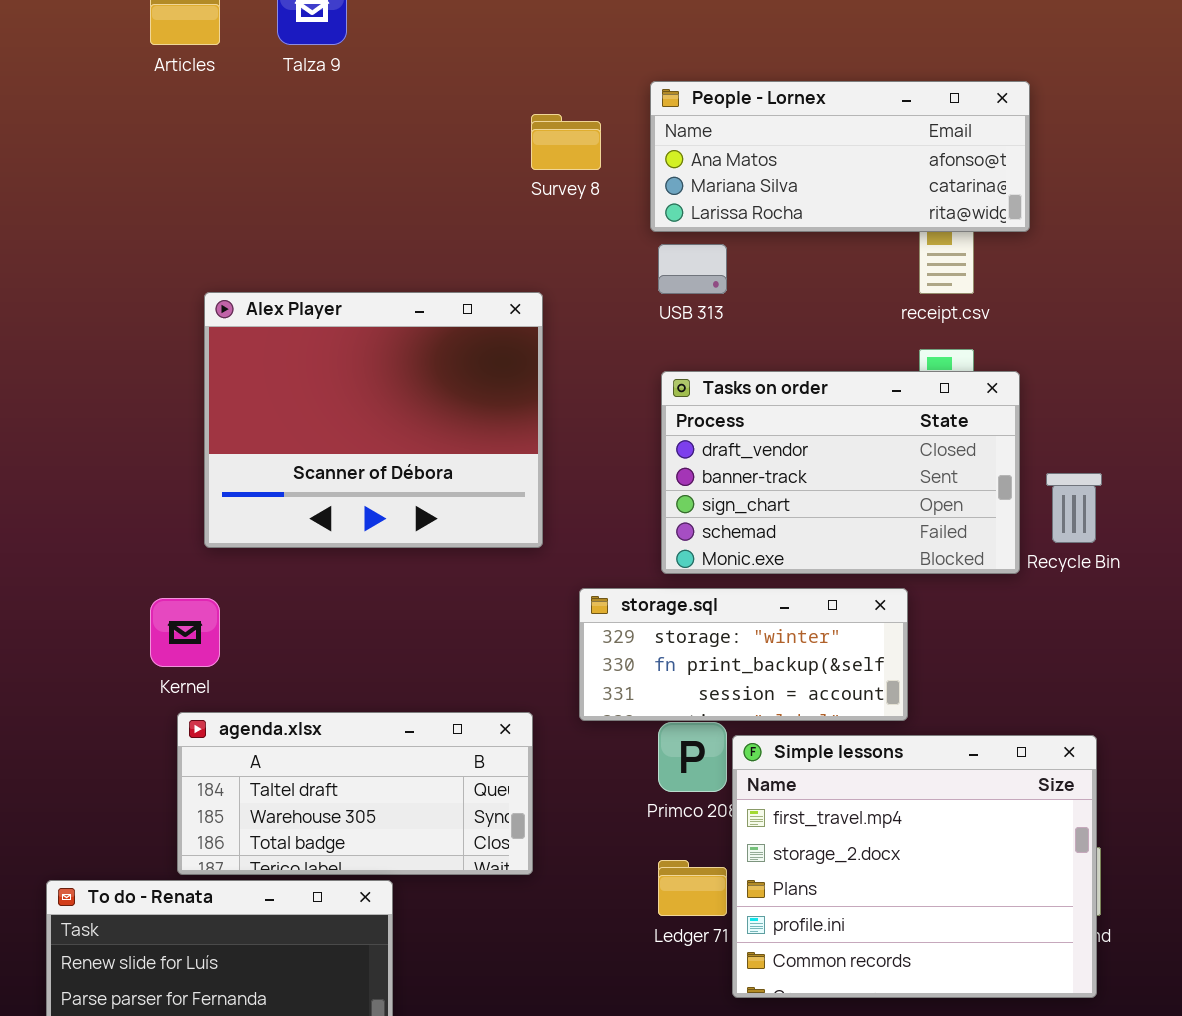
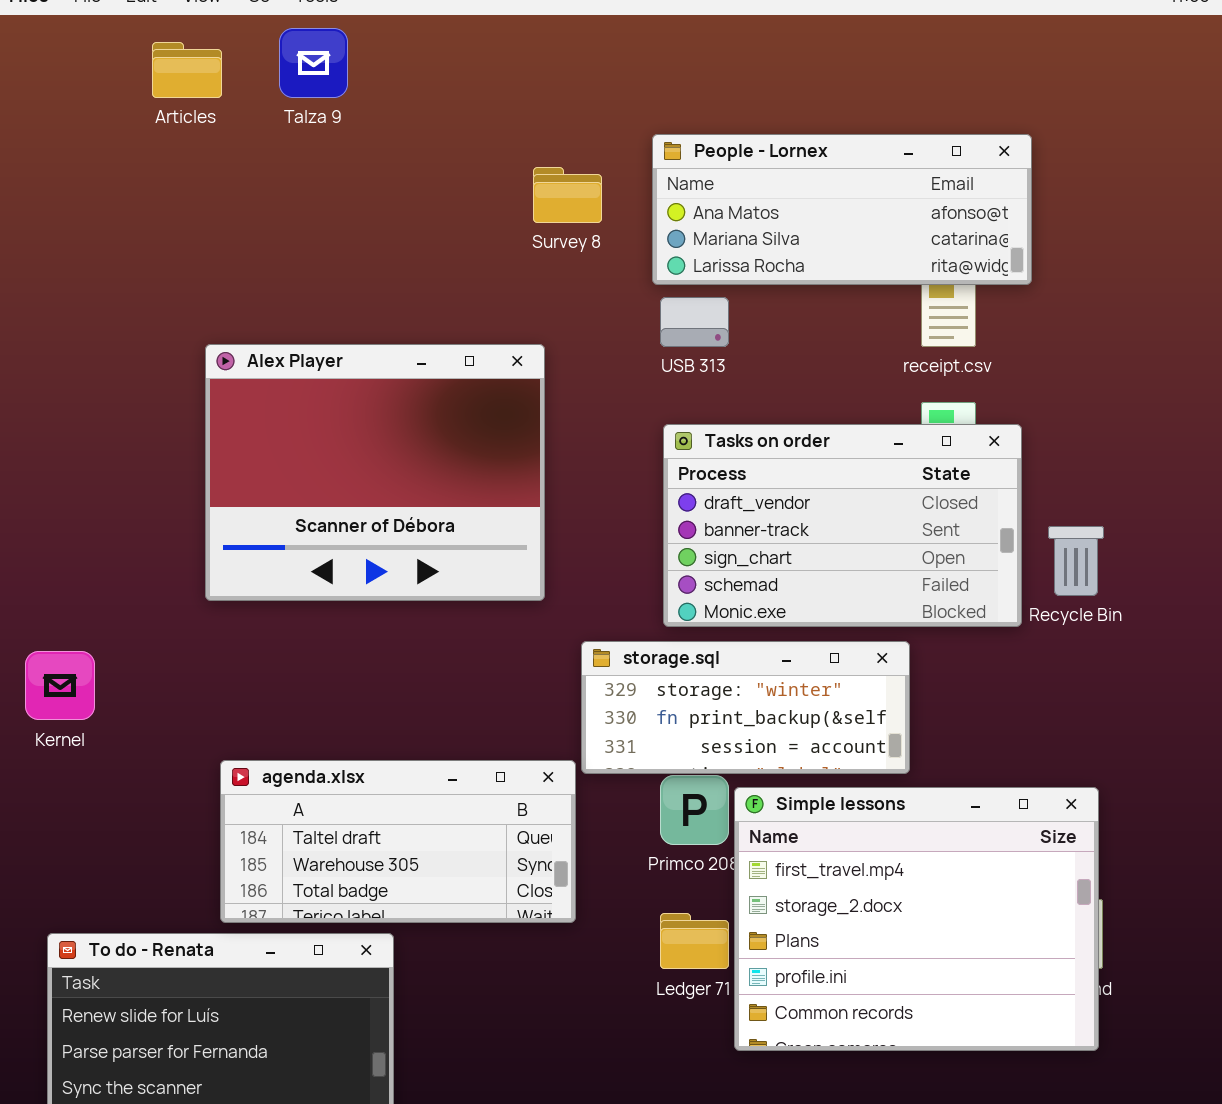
Kernel: [150,598,220,667] -> [25,651,95,720], moved
agenda.xlsx: [177,712,533,875] -> [220,760,576,923], moved

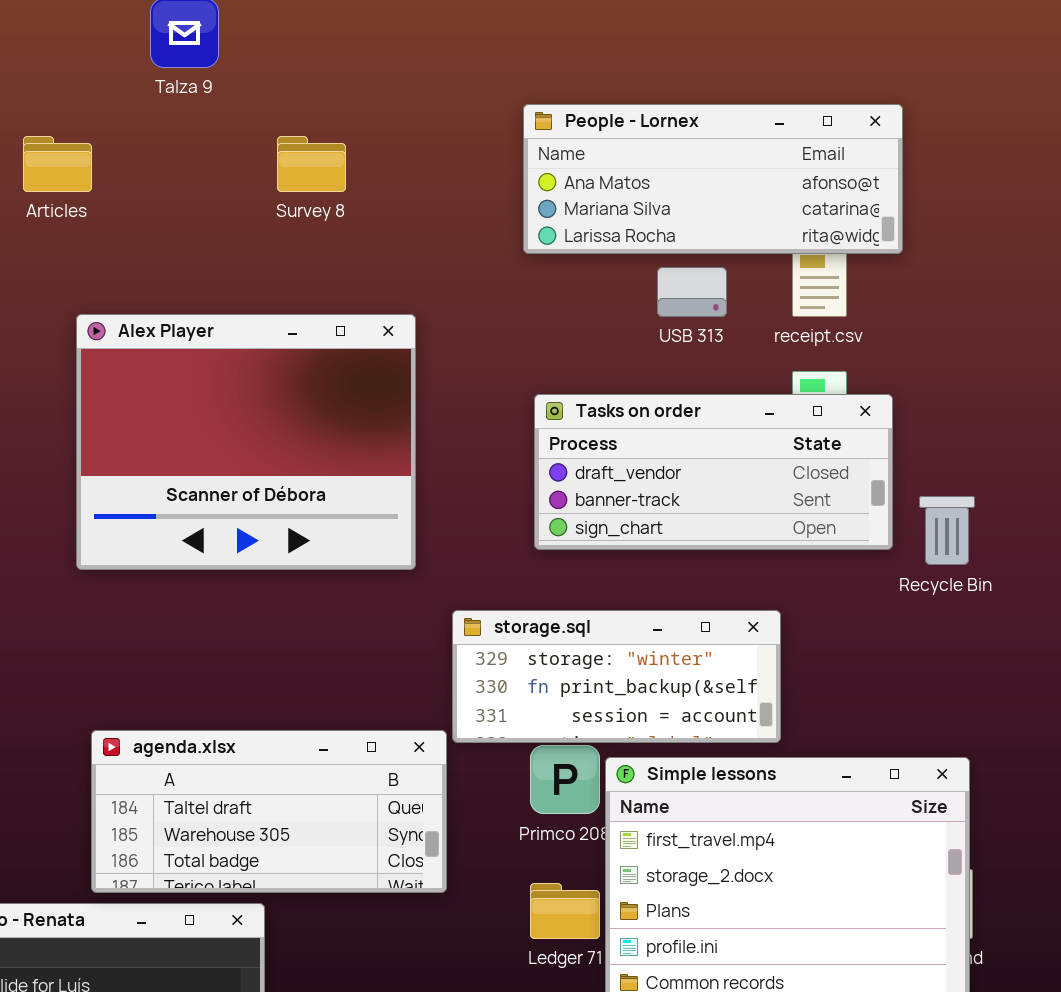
Articles: [152,42,222,98] -> [23,136,92,192], moved
Survey 8: [533,167,602,223] -> [277,136,346,192], moved
USB 313: [660,297,729,347] -> [657,267,727,317], moved
Tasks on order: [663,424,1022,627] -> [534,394,893,550], resized

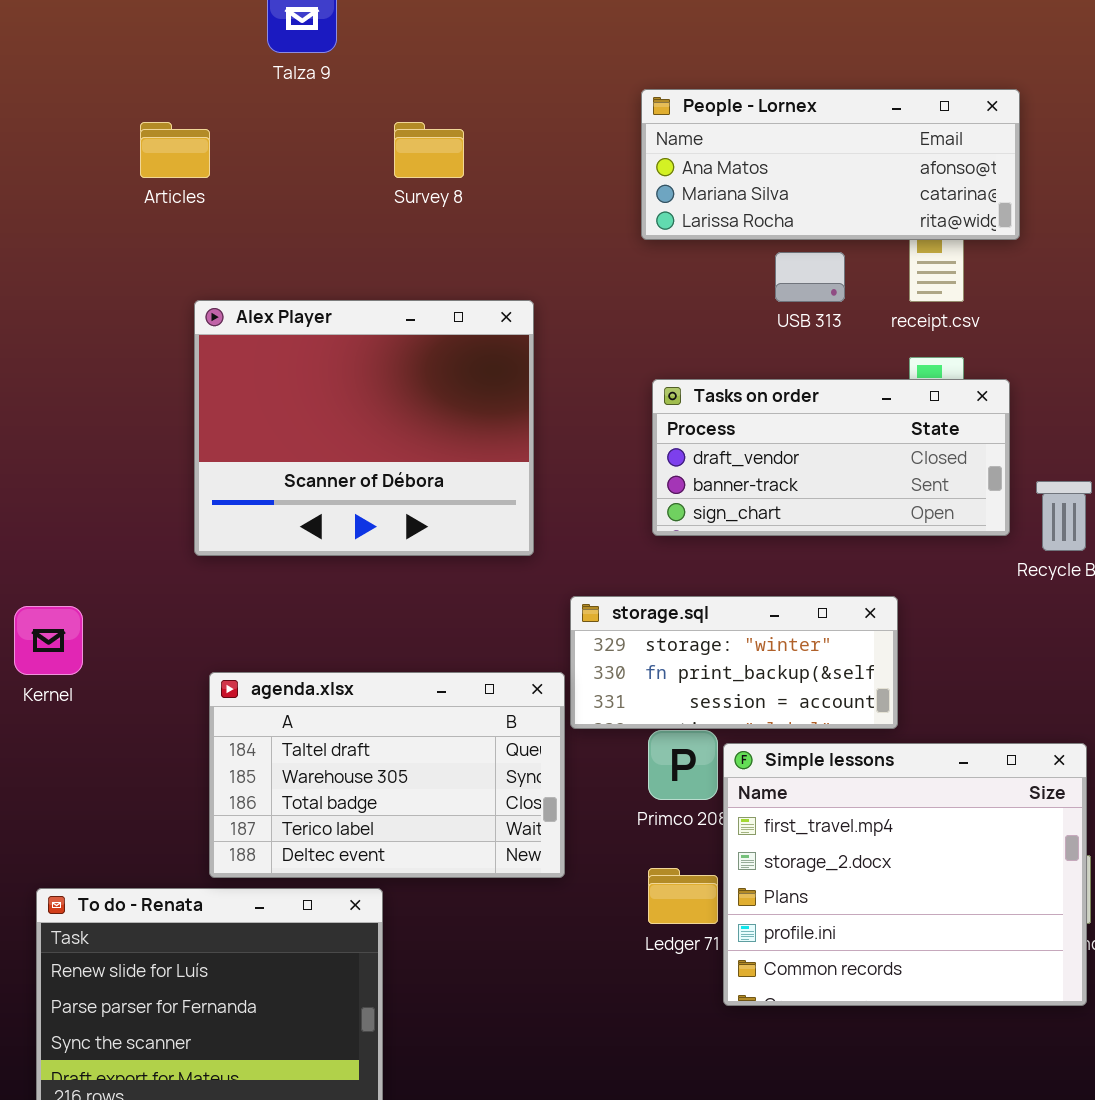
agenda.xlsx: [91,730,447,893] -> [209,672,565,878], resized

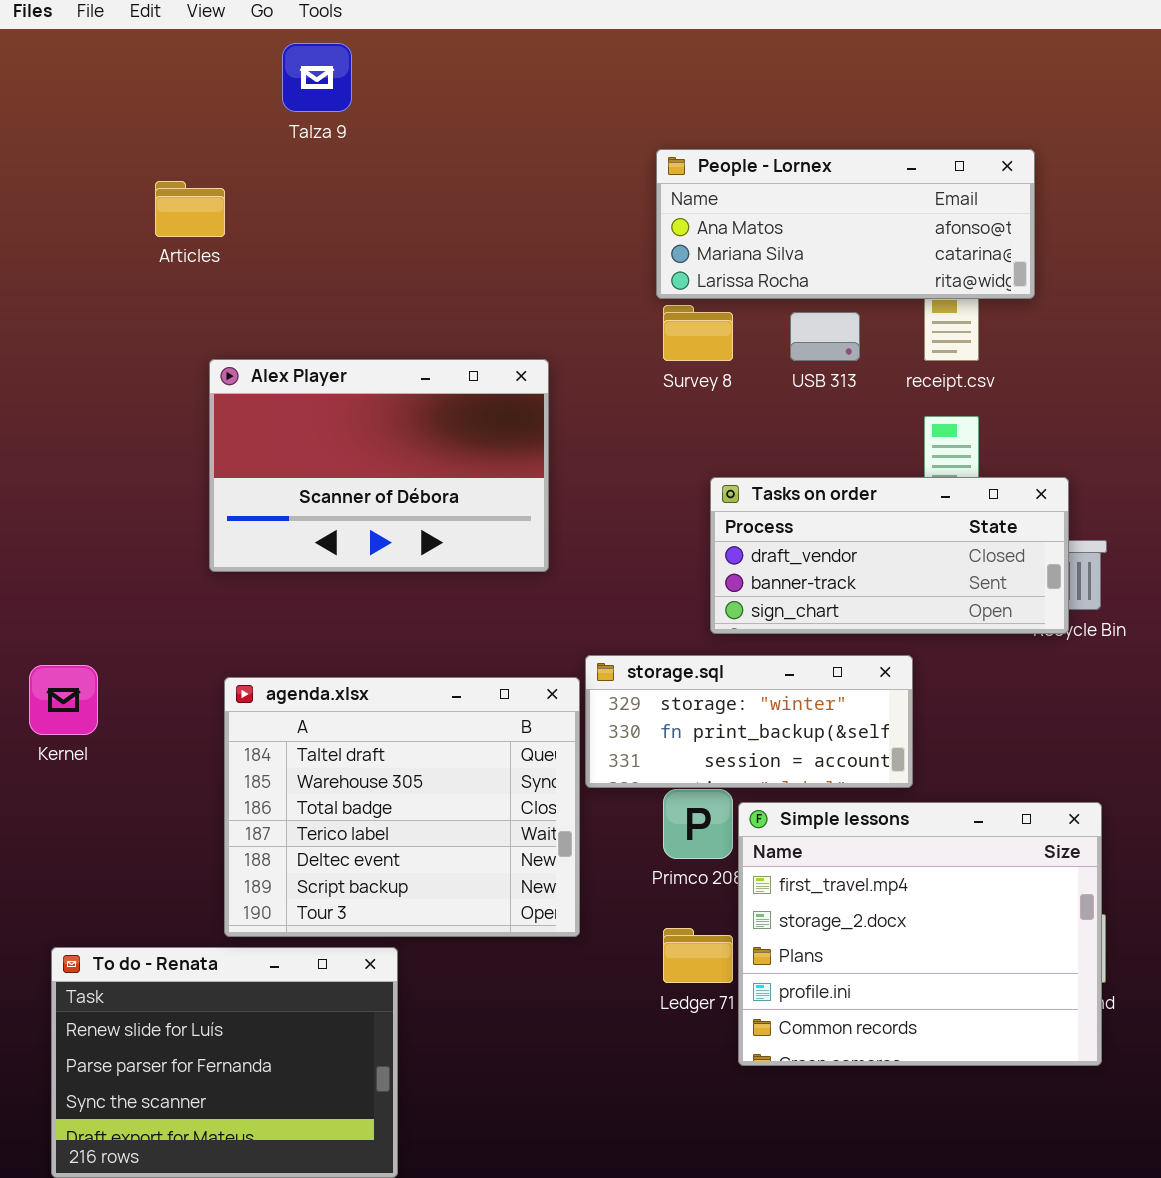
Survey 8: [394,122,464,178] -> [663,305,733,361], moved
Alex Player: [194,300,534,556] -> [209,359,549,572], resized
Tasks on order: [652,379,1010,536] -> [710,477,1069,634], moved
agenda.xlsx: [209,672,565,878] -> [224,677,580,937], resized

